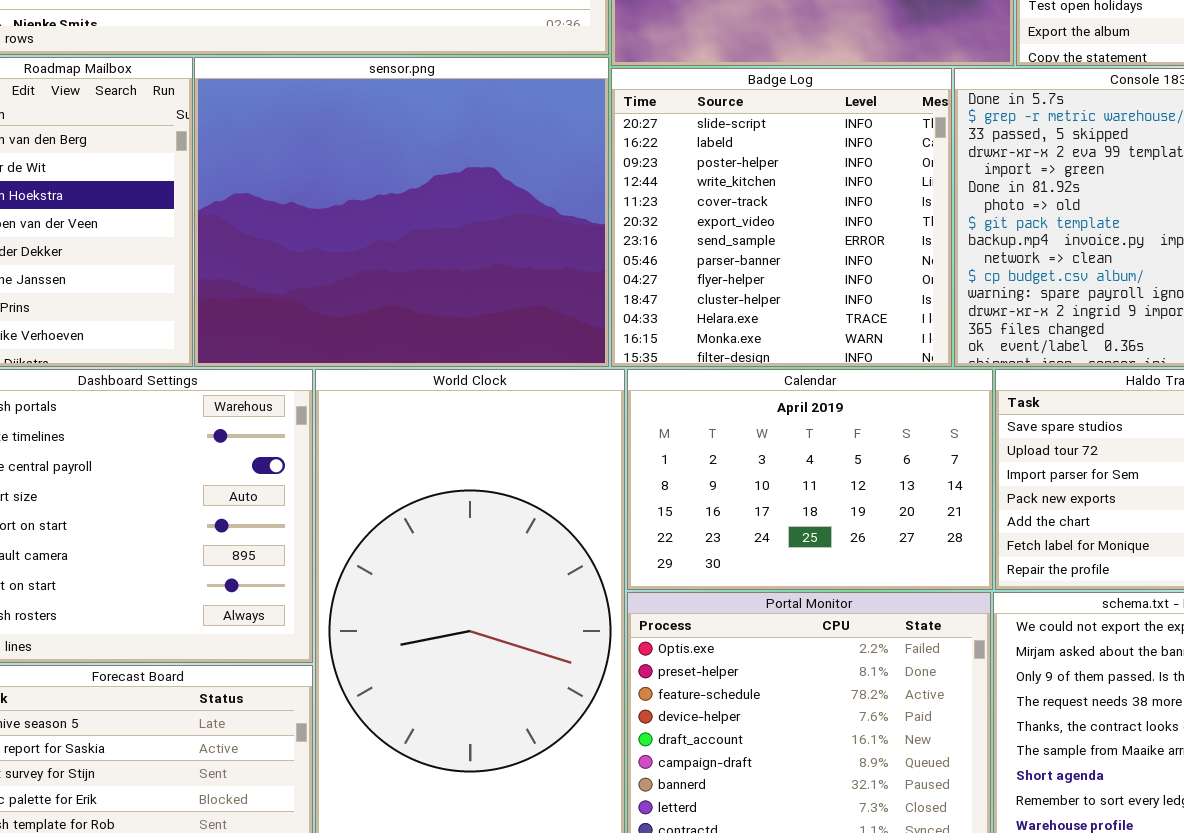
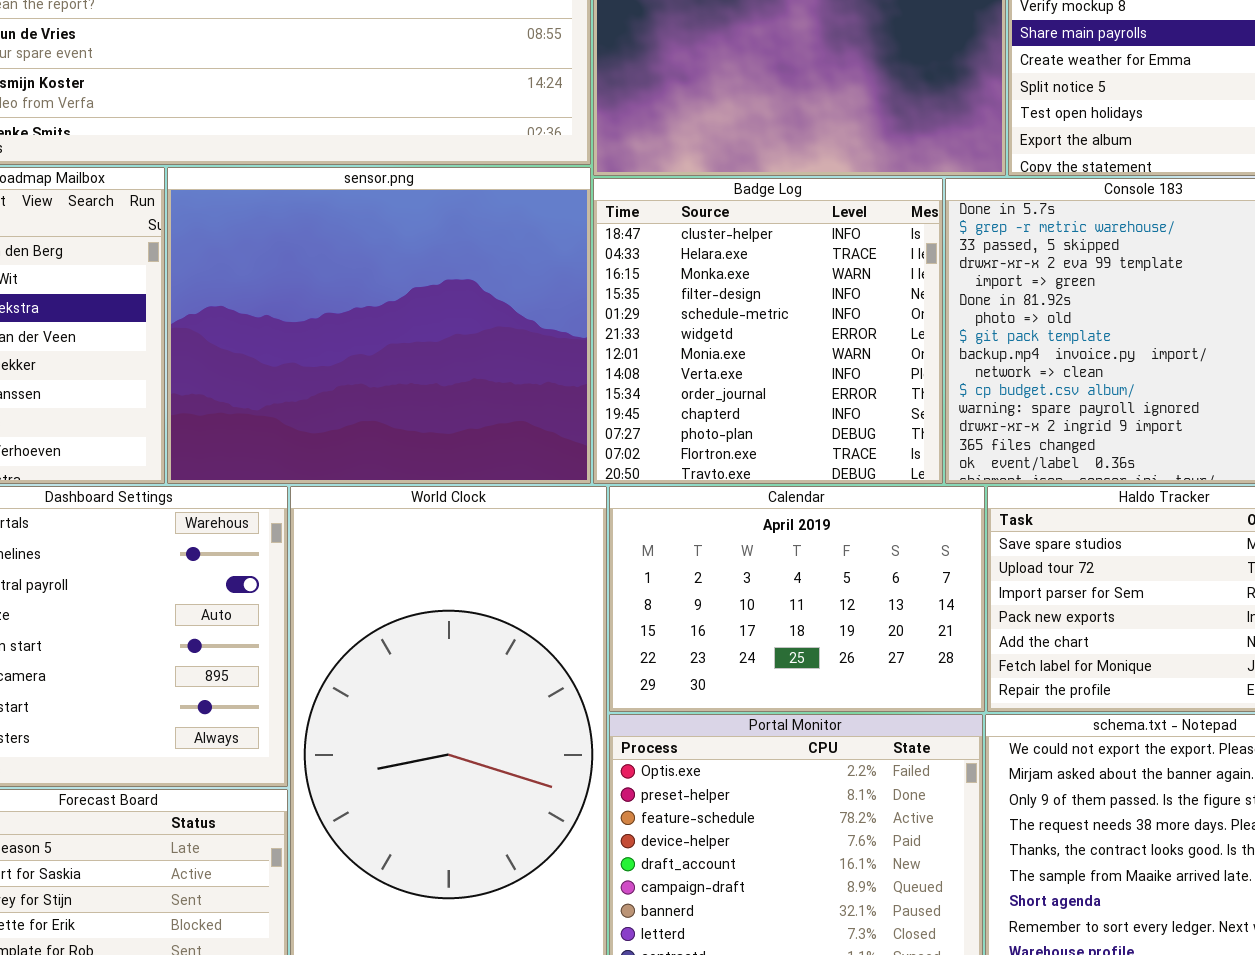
Badge Log: [611,68,952,367] -> [593,178,943,484], scrolled down 9 rows

